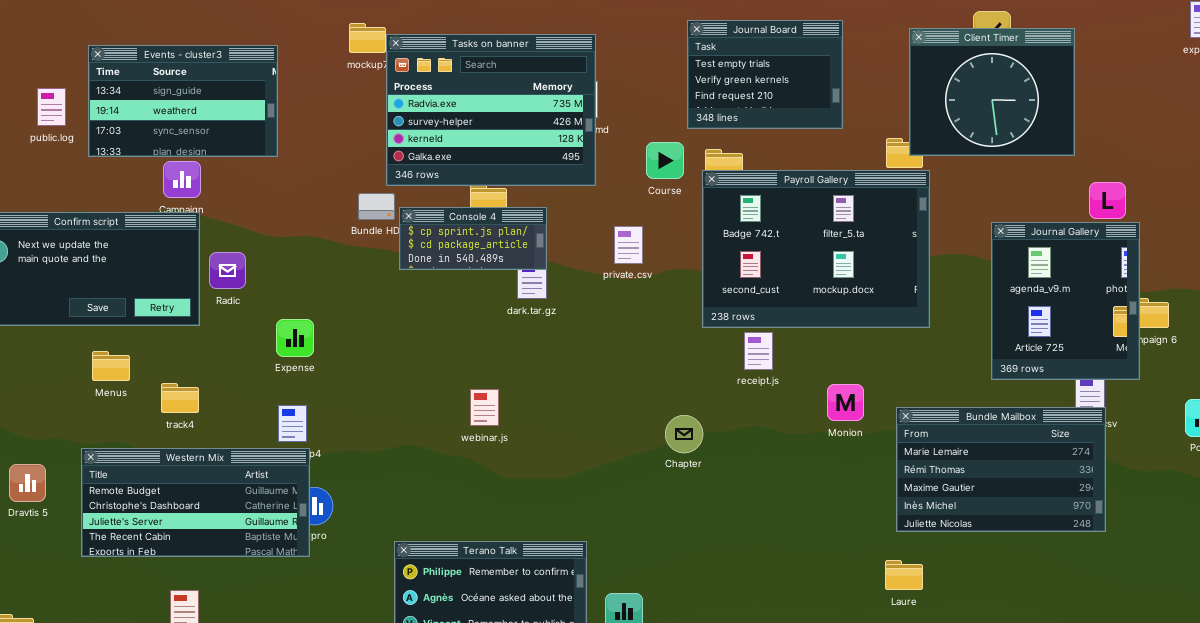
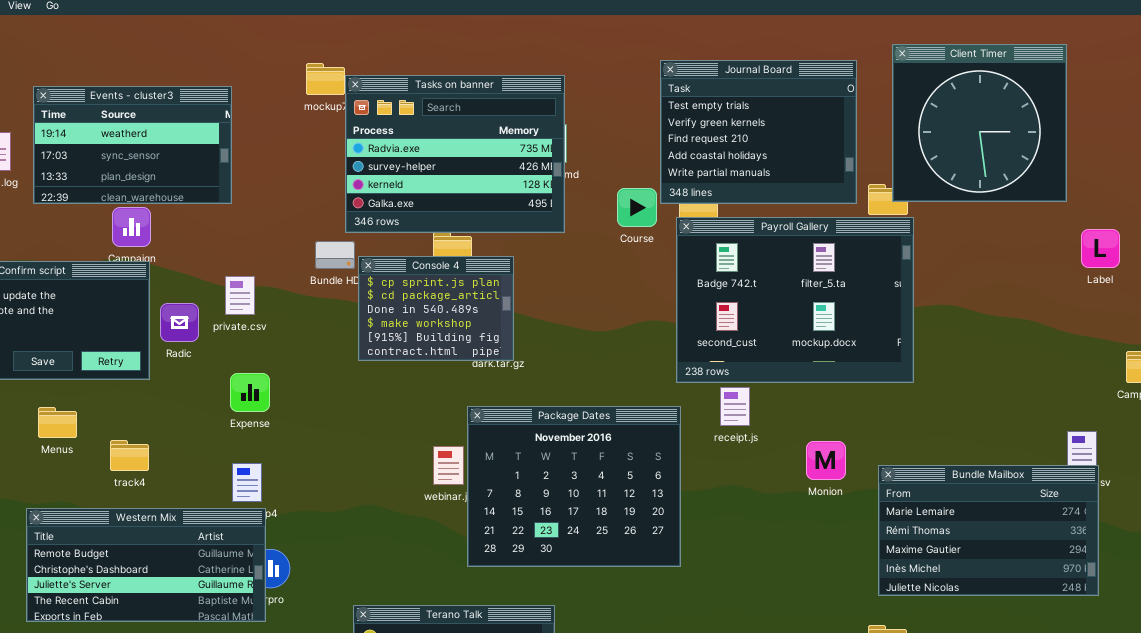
Journal Board: [687,20,843,129] -> [660,60,857,204], resized
Client Timer: [909,28,1075,156] -> [892,44,1067,202], resized
Events - cluster3: [88,45,278,157] -> [33,86,232,204], scrolled down 1 row
Console 4: [399,207,547,270] -> [358,256,514,361], resized
Journal Gallery: [991,222,1140,380] -> none, closed
private.csv: [614,226,643,264] -> [225,276,255,315], moved
Package Dates: none -> [467,406,681,567], opened

